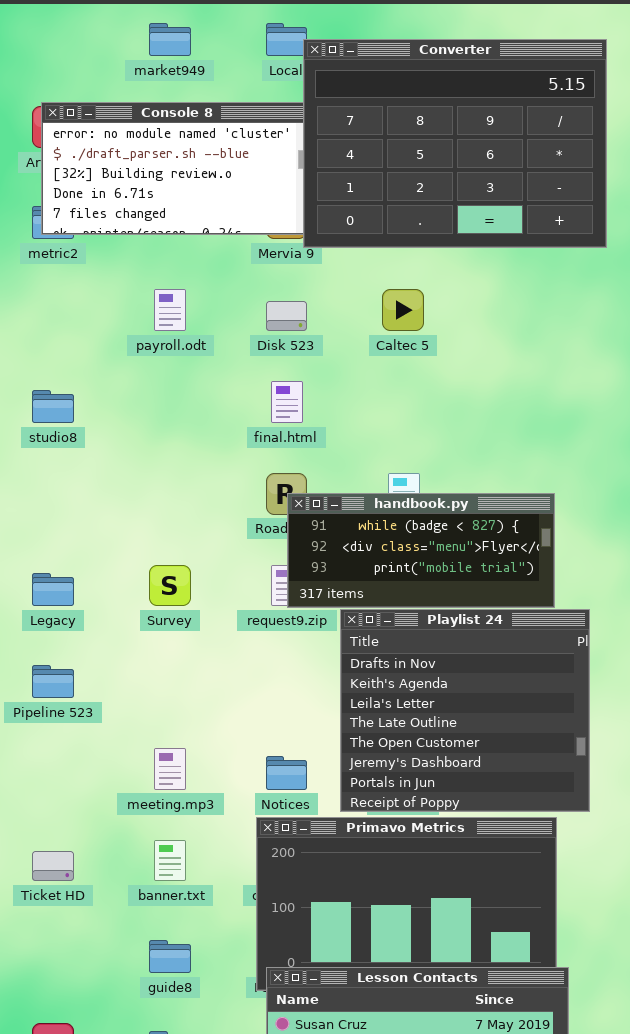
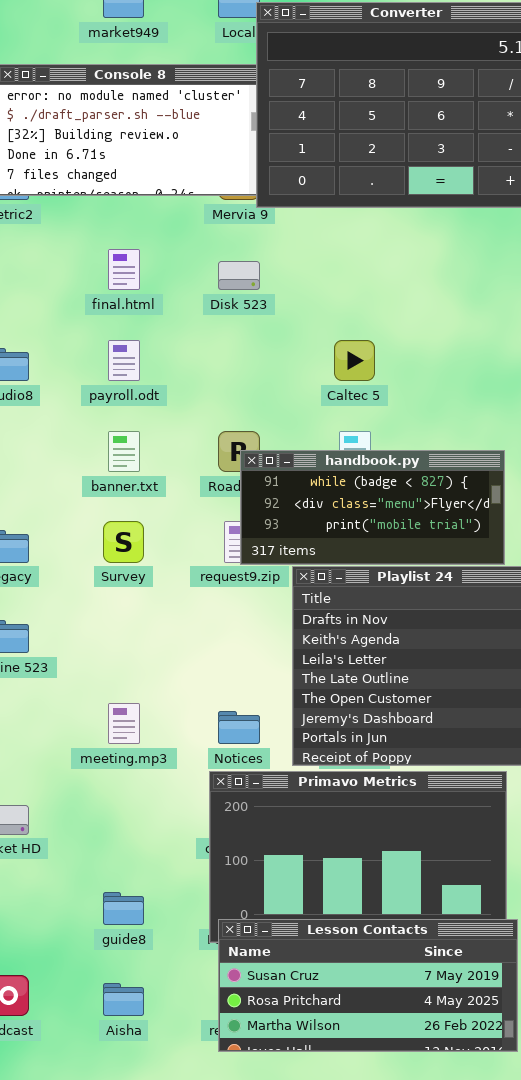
payroll.odt: [154,289,186,331] -> [108,340,140,381], moved
Caltec 5: [382,289,424,331] -> [334,340,375,381], moved
final.html: [271,381,303,423] -> [108,249,140,290], moved
banner.txt: [154,840,186,881] -> [108,431,140,472], moved

